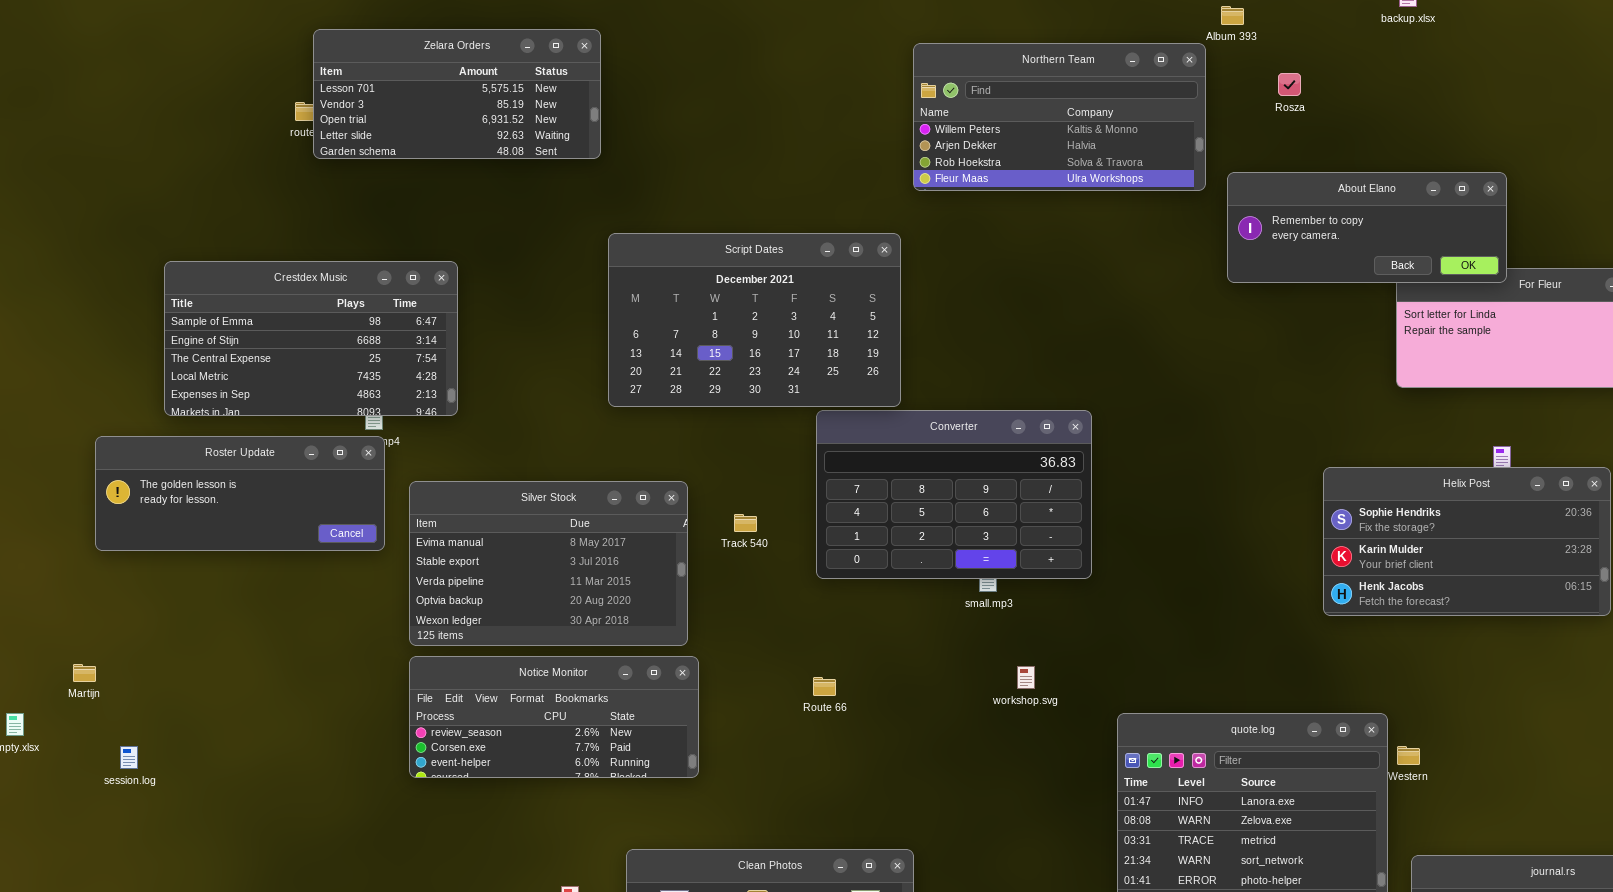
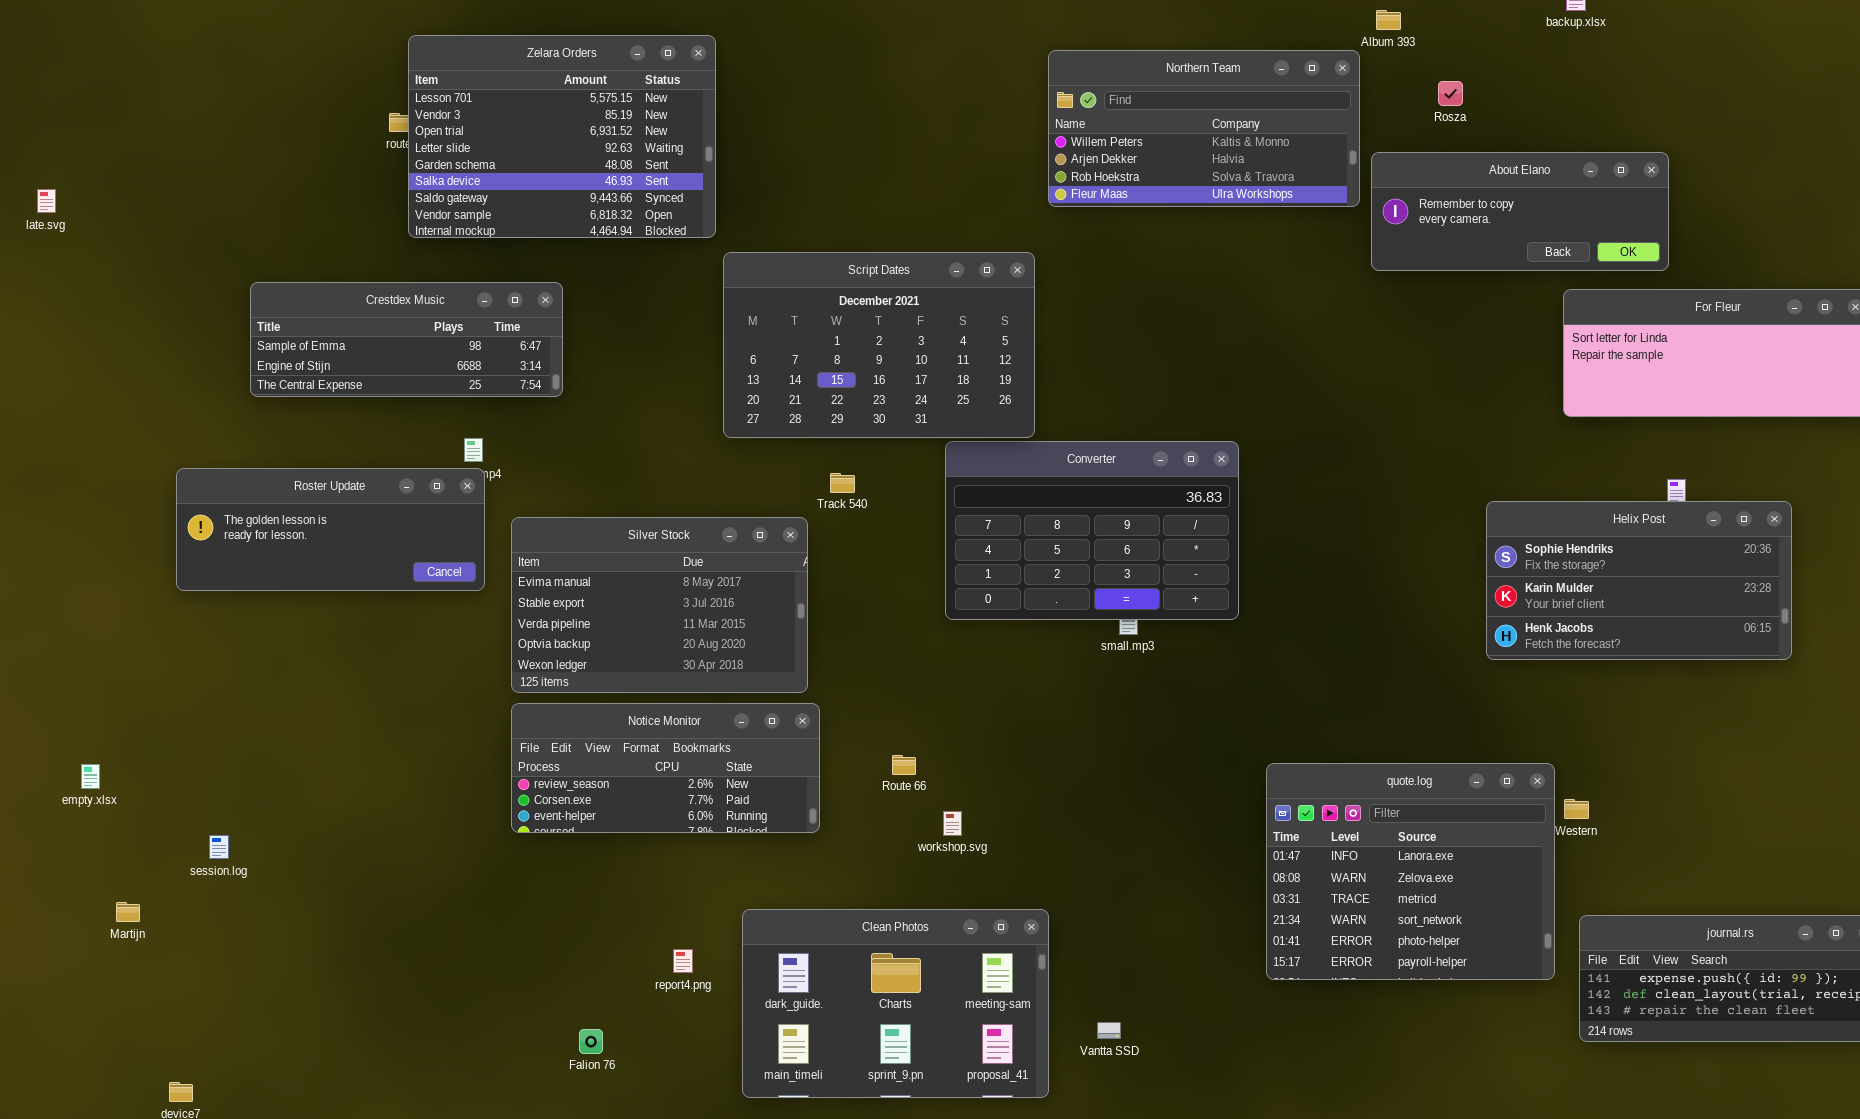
Zelara Orders: [313,29,601,159] -> [408,35,716,238], resized
About Elano: [1227,172,1507,283] -> [1371,152,1669,271], moved
Crestdex Music: [164,261,458,416] -> [250,282,563,397], resized
Track 540: [734,514,757,532] -> [830,473,855,493], moved
Martijn: [73,664,96,682] -> [116,902,140,922], moved
workshop.svg: [1017,666,1035,689] -> [943,811,962,836], moved
Route 66: [813,677,836,696] -> [892,755,916,775], moved
session.log: [120,746,138,769] -> [209,835,229,859], moved

